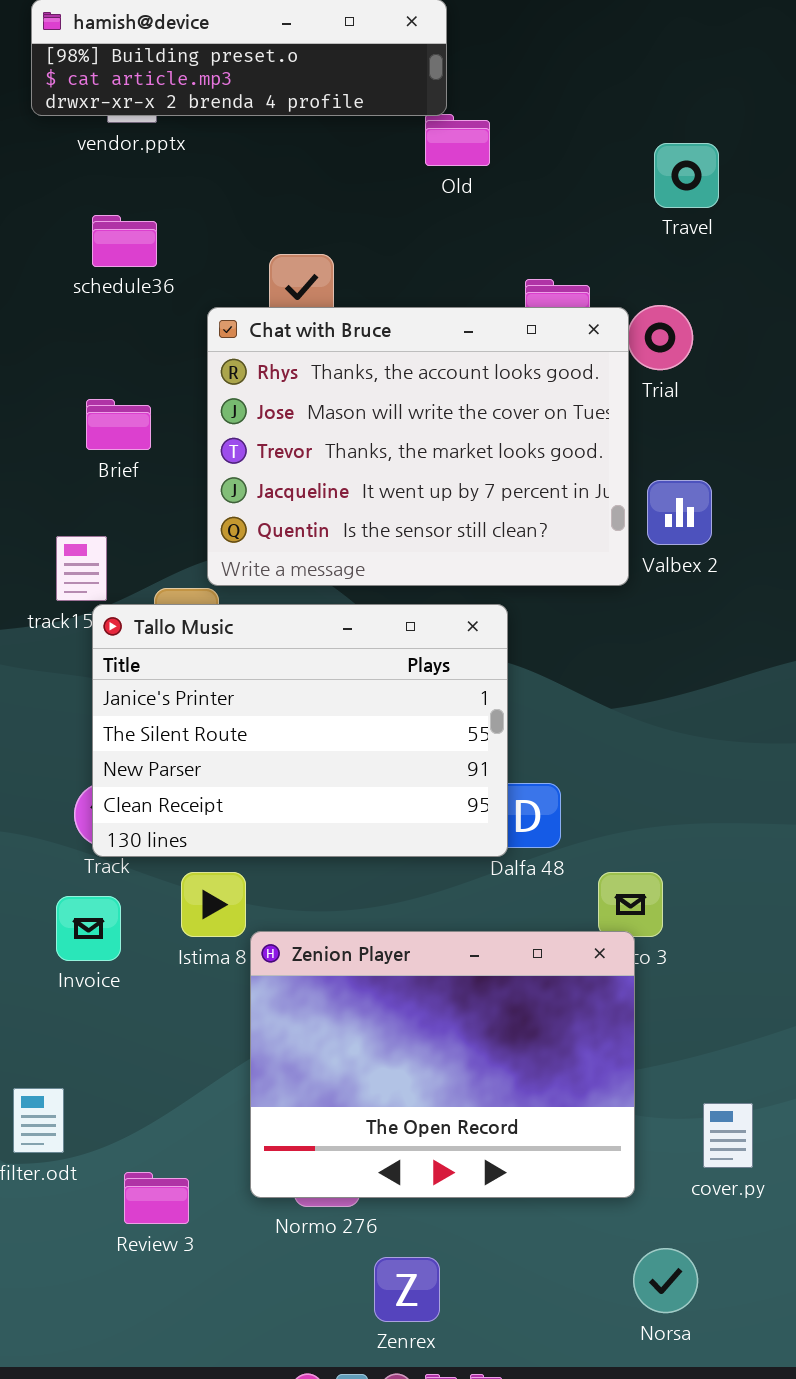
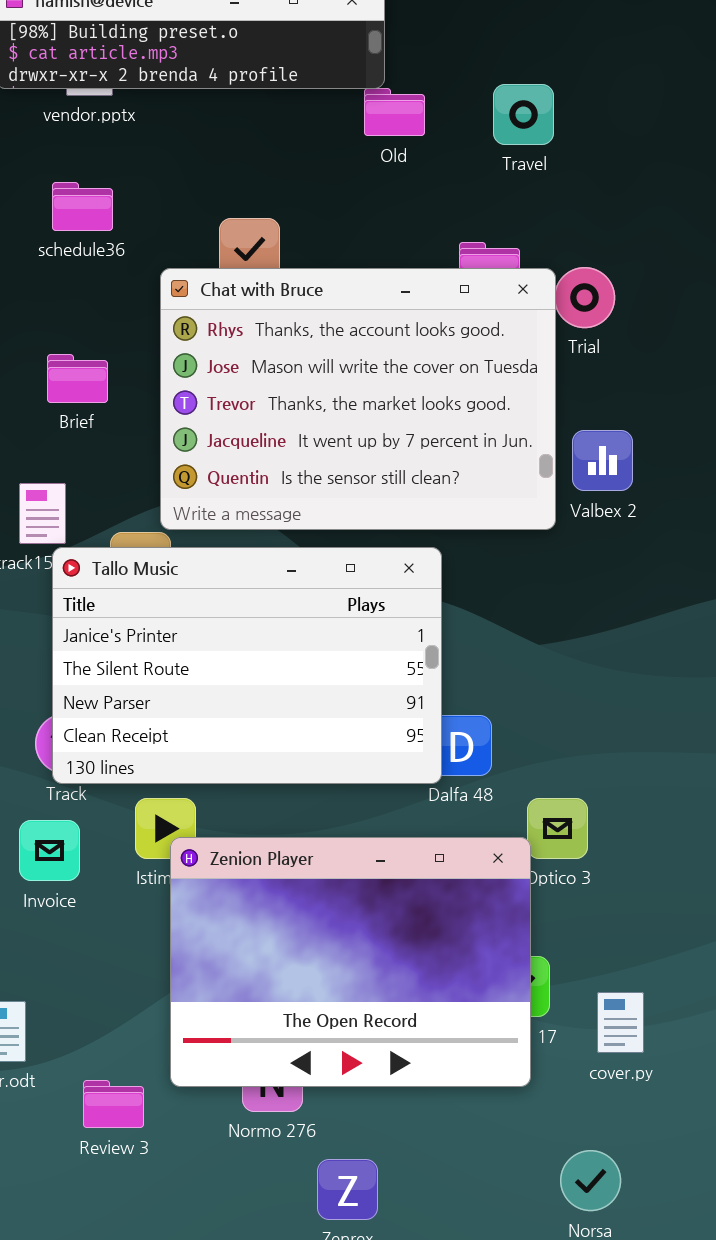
Travel: [654,143,719,208] -> [493,84,554,145], moved
Zenion Player: [250,931,635,1198] -> [170,837,531,1087], moved
cover.py: [703,1103,753,1168] -> [597,992,644,1053], moved

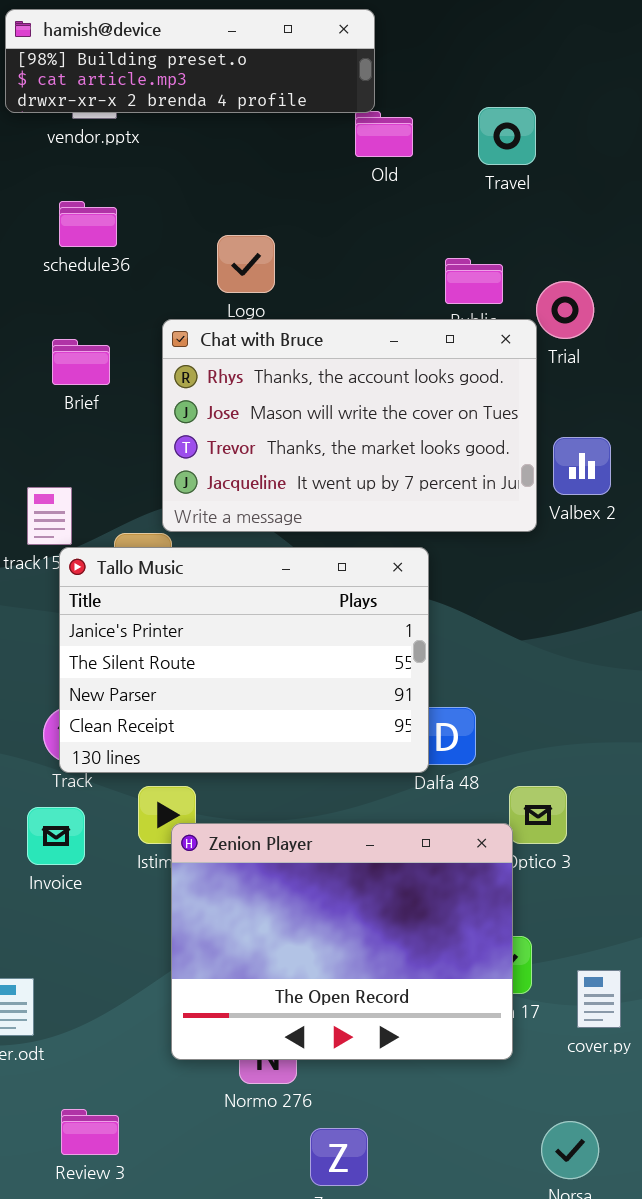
Chat with Bruce: [160,268,556,530] -> [162,319,537,532], resized
Brief: [47,354,108,403] -> [52,339,110,385], moved
Review 3: [83,1080,144,1128] -> [61,1109,119,1155], moved

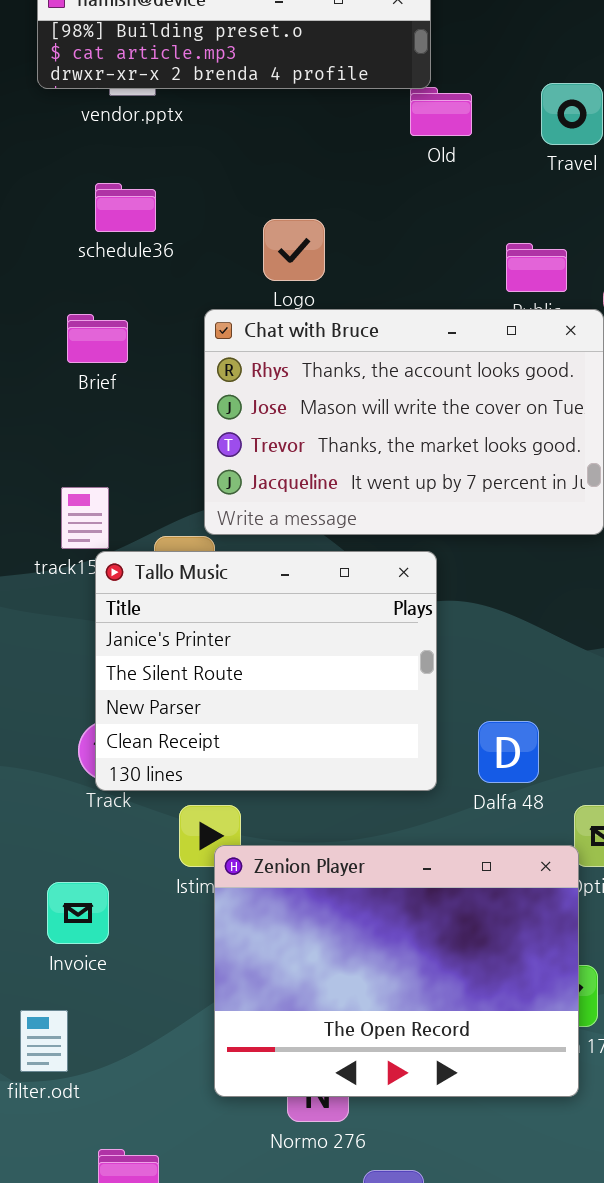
Brief: [52,339,110,385] -> [67,314,128,363], moved
Tallo Music: [59,547,429,773] -> [95,551,437,791], resized
Invoice: [27,807,85,865] -> [47,882,109,944], moved

